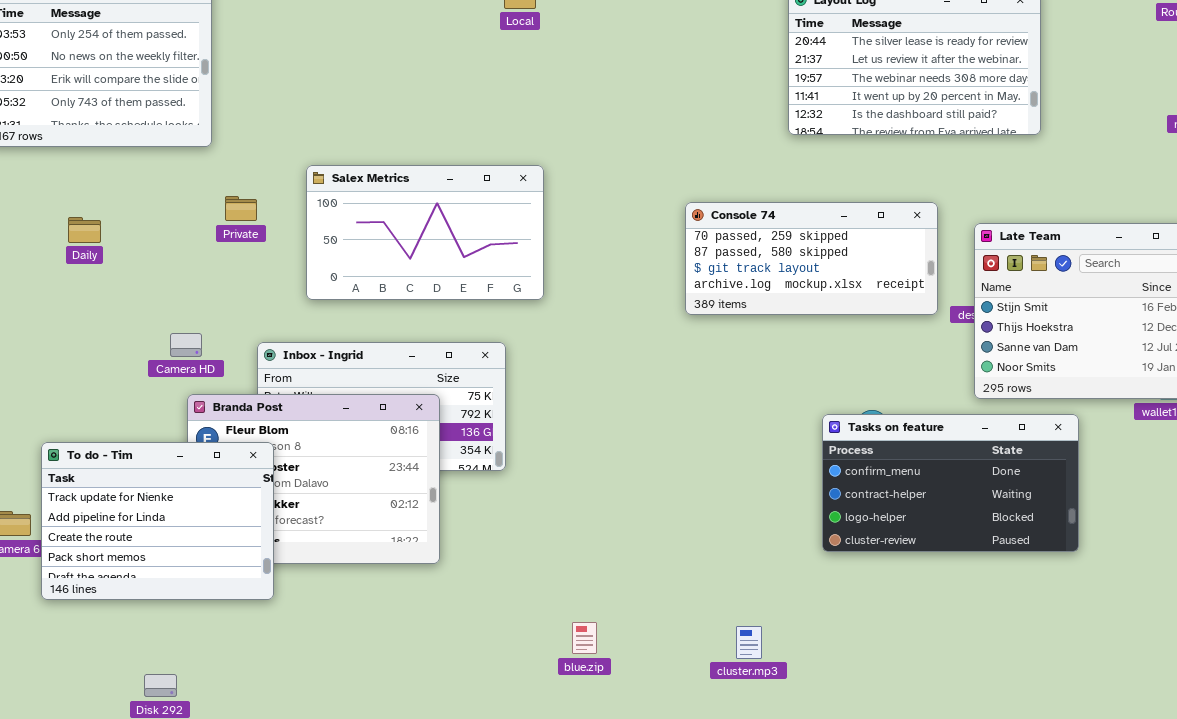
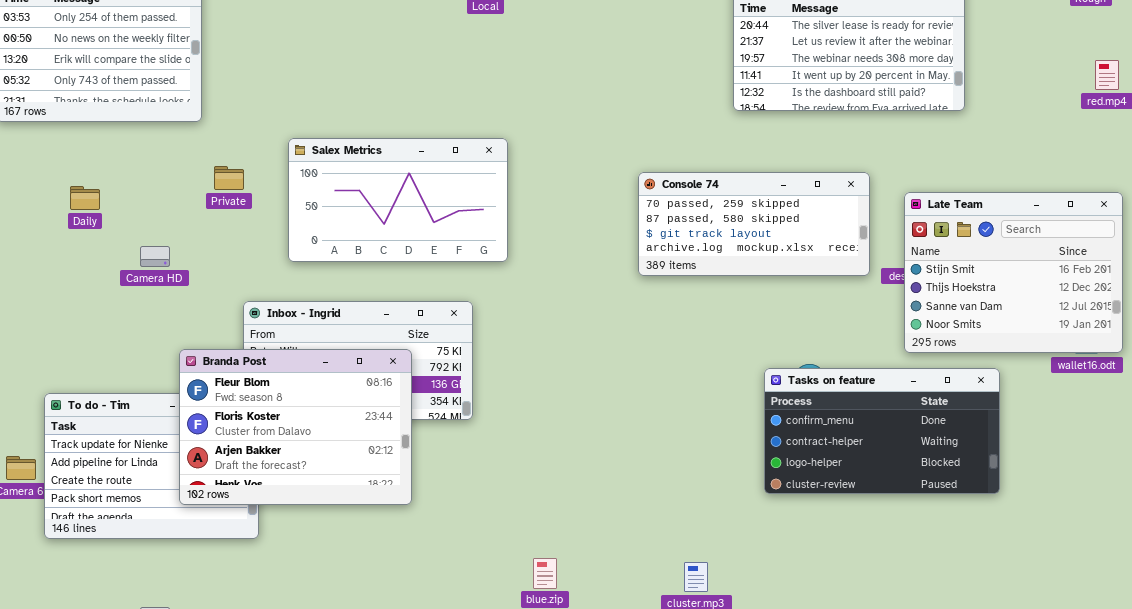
Camera HD: [170,333,202,357] -> [140,246,170,267], moved
Branda Post: [187,394,440,564] -> [179,349,412,505], raised

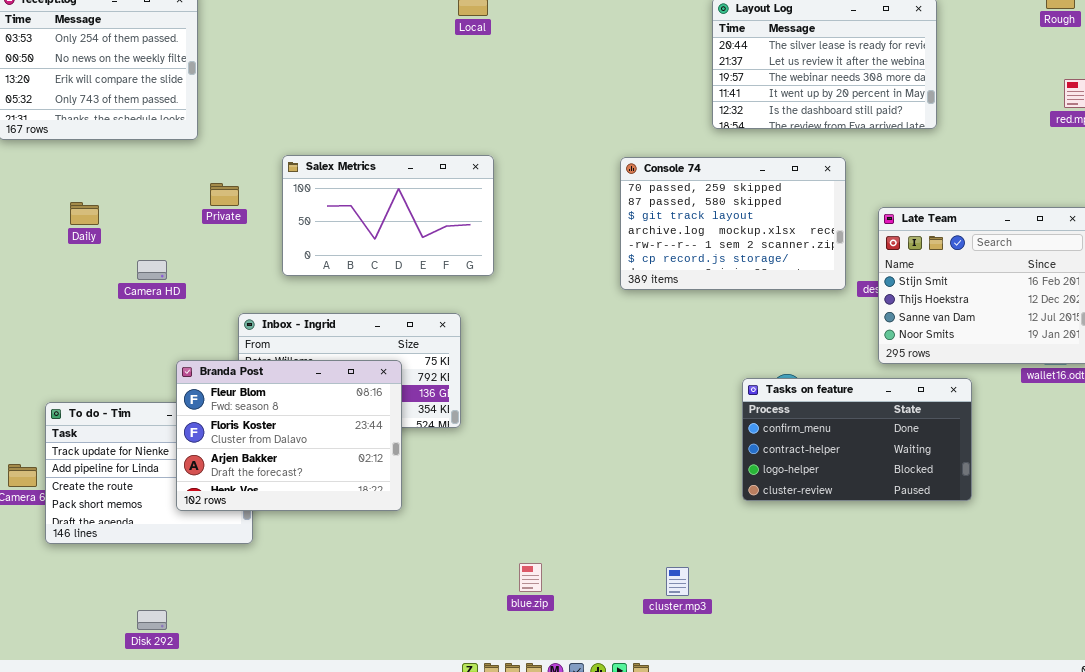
Console 74: [638,172,870,276] -> [620,157,846,290], resized

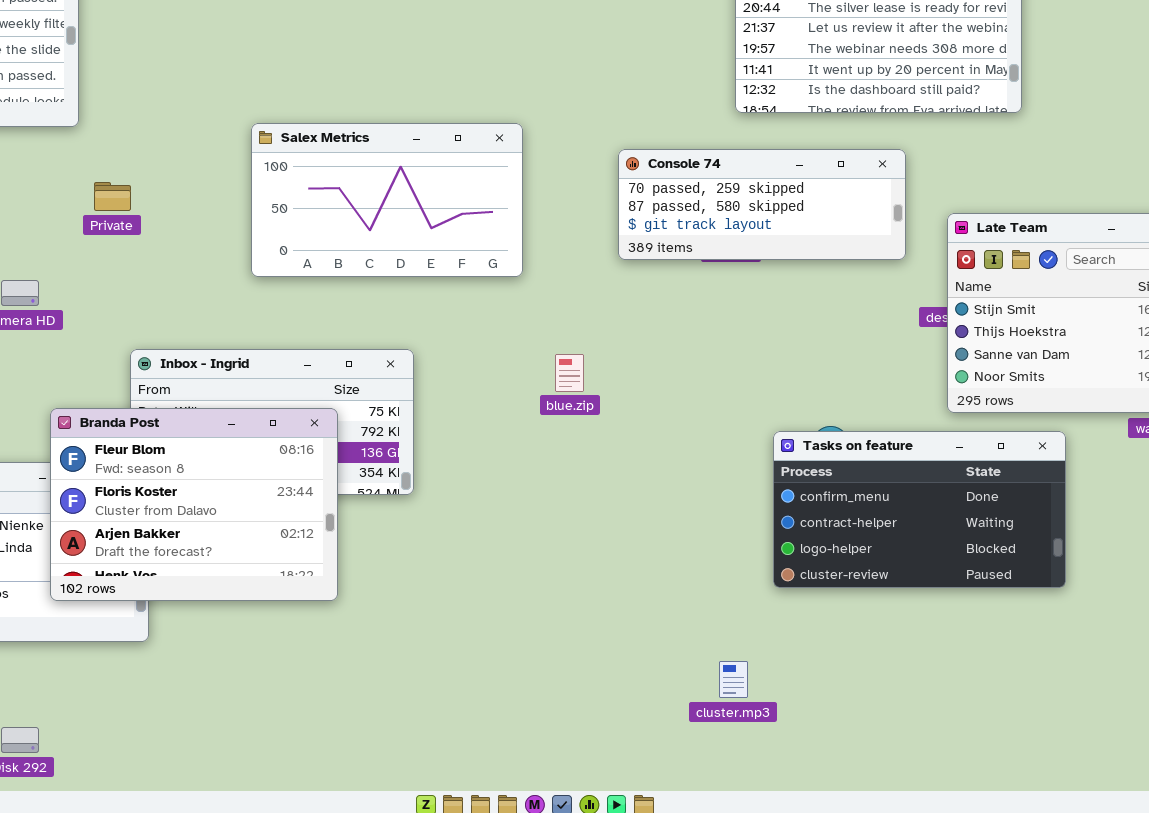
Salex Metrics: [282,155,494,276] -> [251,123,523,277], moved
Console 74: [620,157,846,290] -> [618,149,906,260], resized
blue.zip: [519,563,542,592] -> [555,354,584,392], moved
cluster.mp3: [666,567,689,596] -> [719,661,748,698], moved

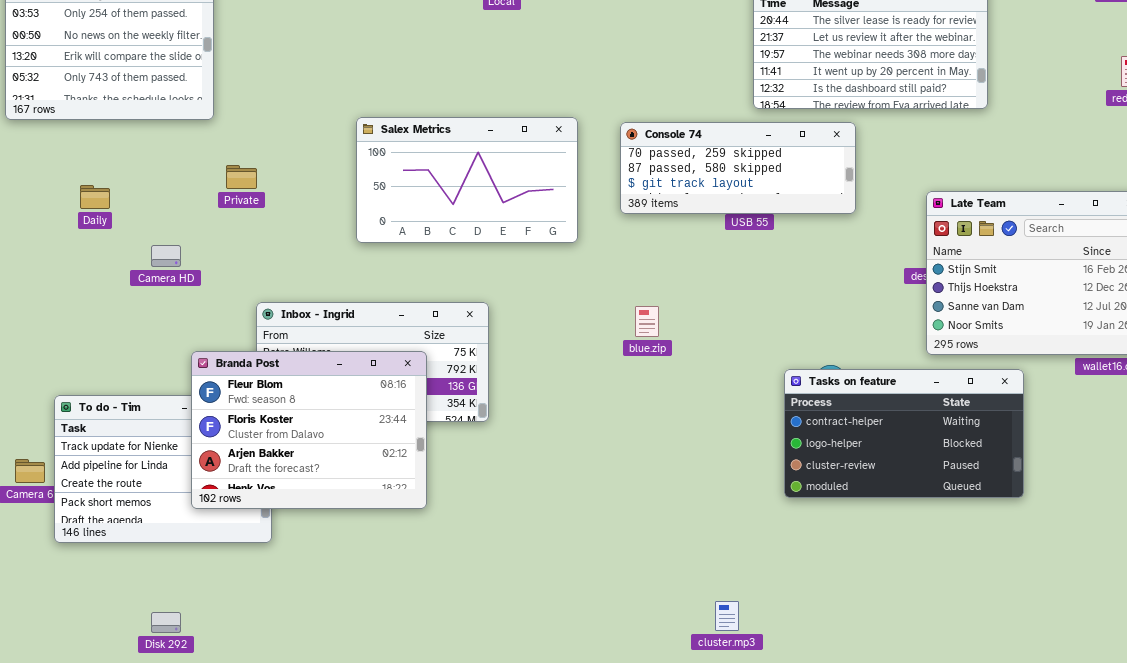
Console 74: [618,149,906,260] -> [620,122,856,214], moved
blue.zip: [555,354,584,392] -> [635,306,659,337], moved
Tasks on feature: [773,431,1066,588] -> [784,369,1024,498], scrolled down 1 row
cluster.mp3: [719,661,748,698] -> [715,601,739,631], moved

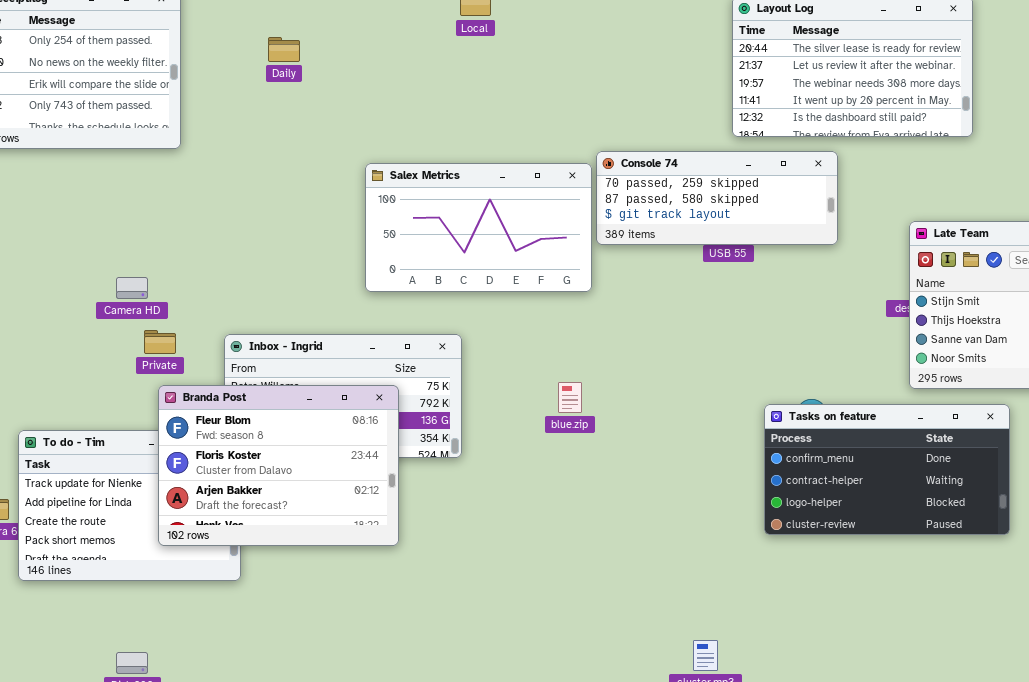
Salex Metrics: [356,117,578,243] -> [365,163,592,292], moved
Private: [226,165,257,189] -> [144,330,176,354], moved
Daily: [80,185,110,209] -> [268,37,300,62], moved
blue.zip: [635,306,659,337] -> [558,382,582,413], moved
Tasks on feature: [784,369,1024,498] -> [764,404,1010,535], scrolled up 1 row

